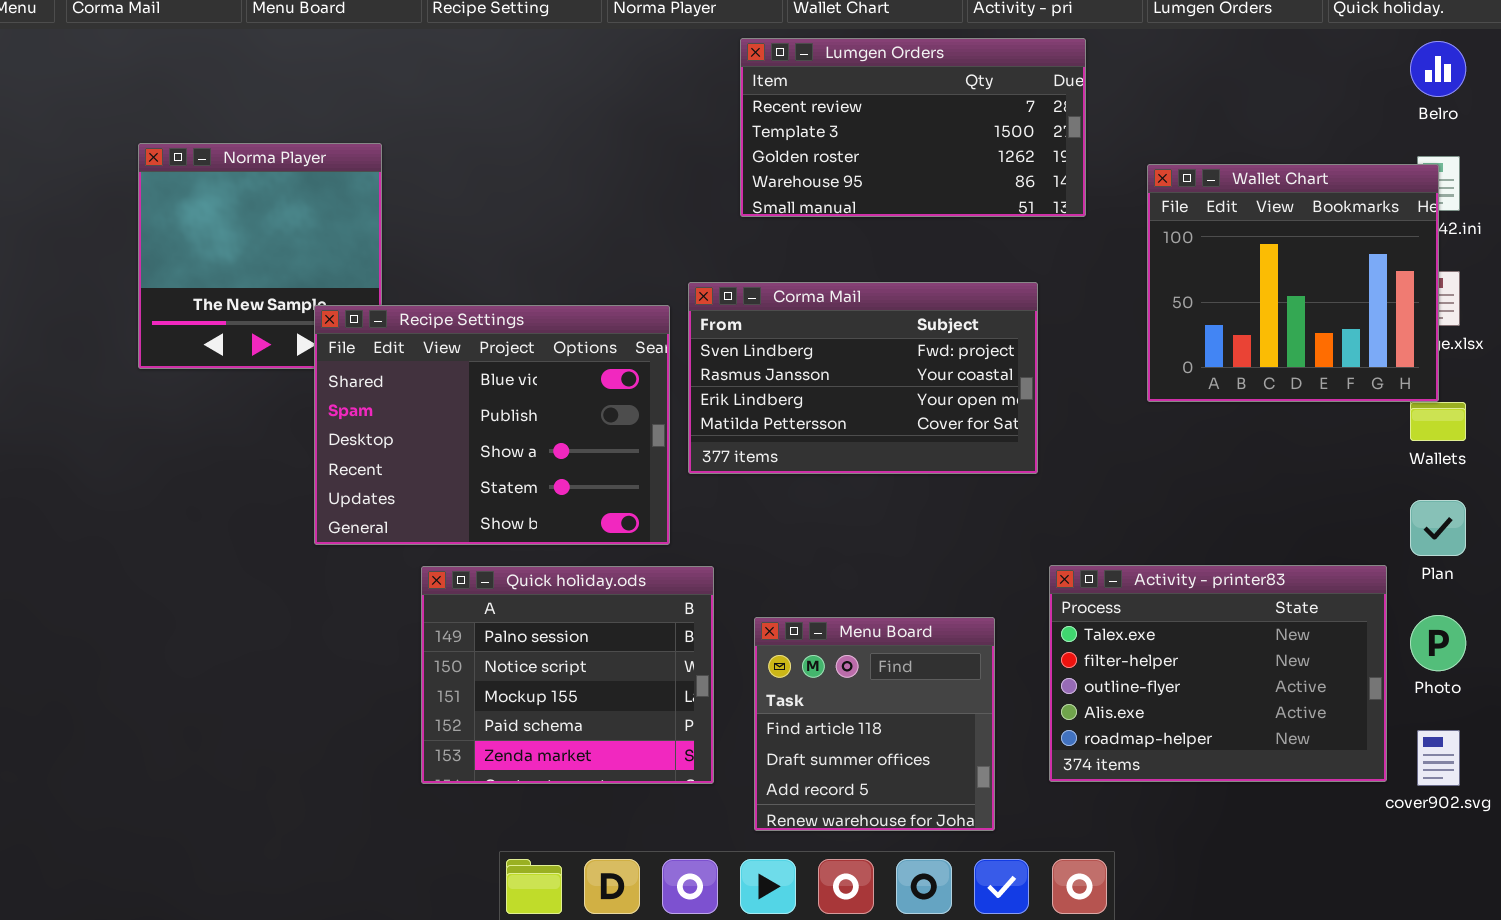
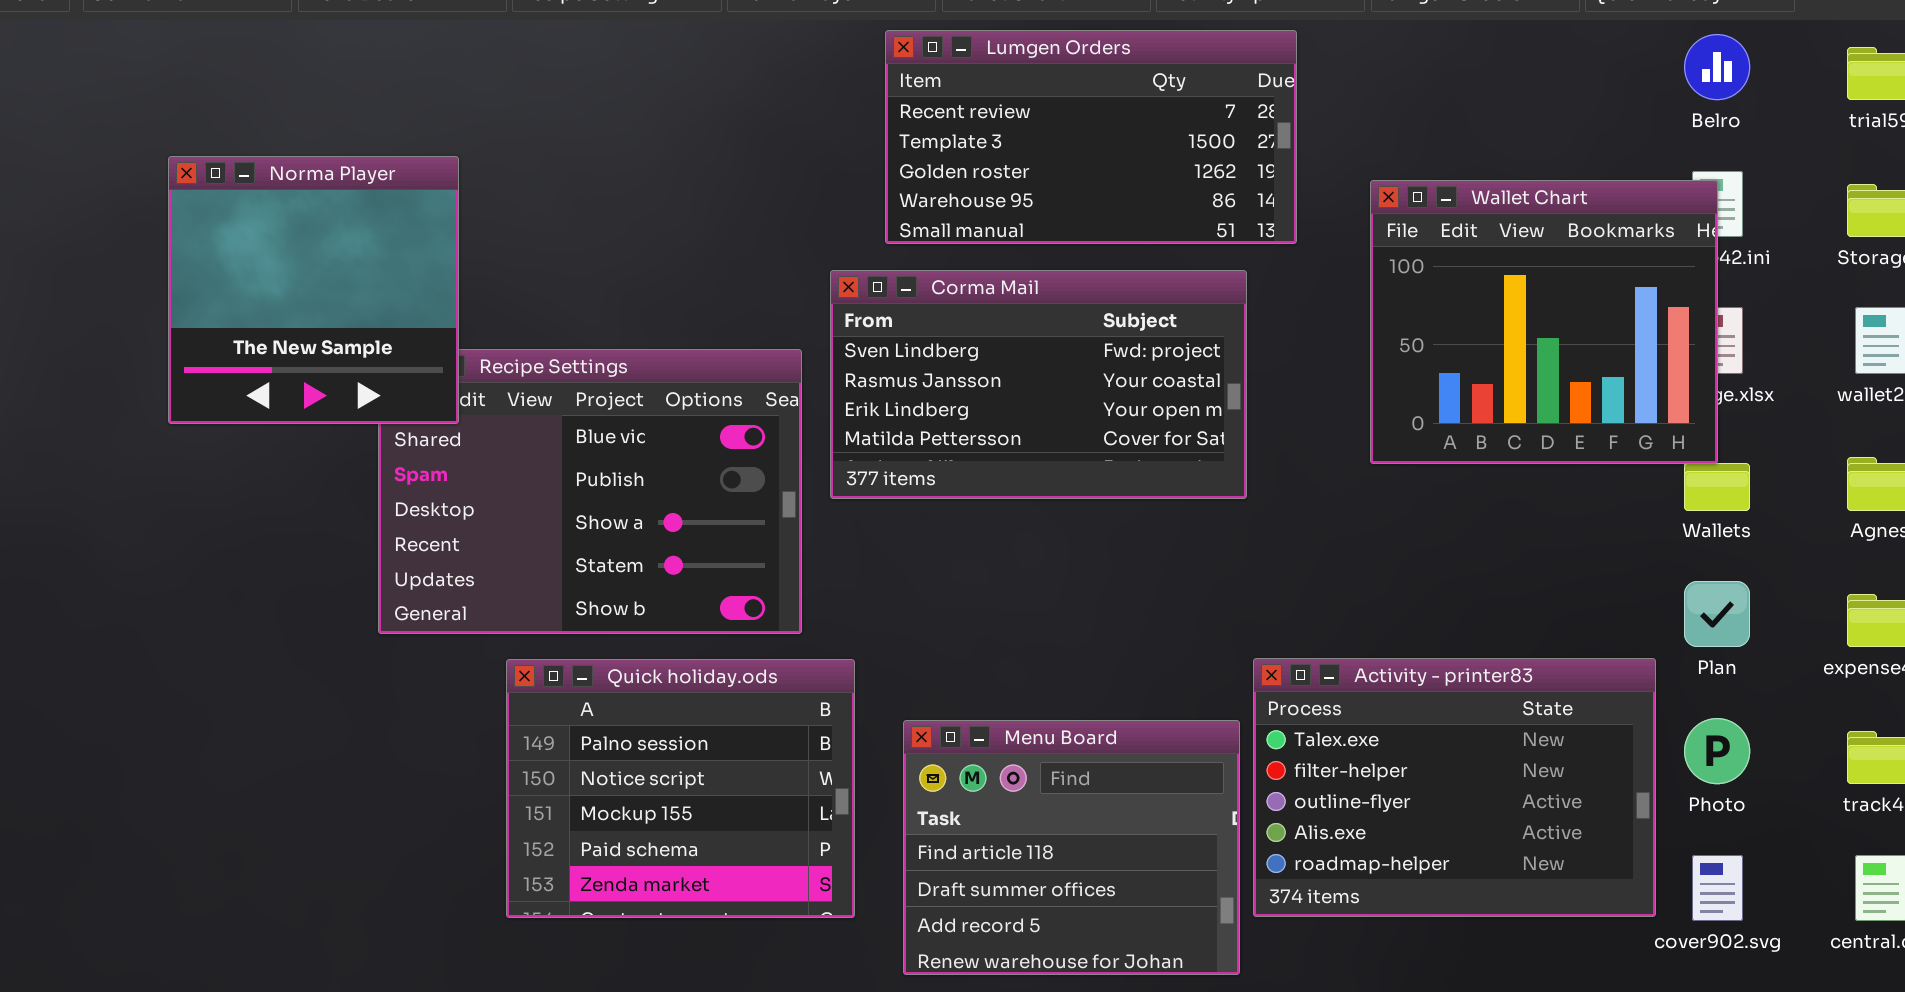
Norma Player: [138,143,382,369] -> [168,156,459,424], raised
Corma Mail: [688,282,1038,474] -> [830,270,1247,499], moved
Menu Board: [754,617,995,831] -> [903,720,1240,975], resized

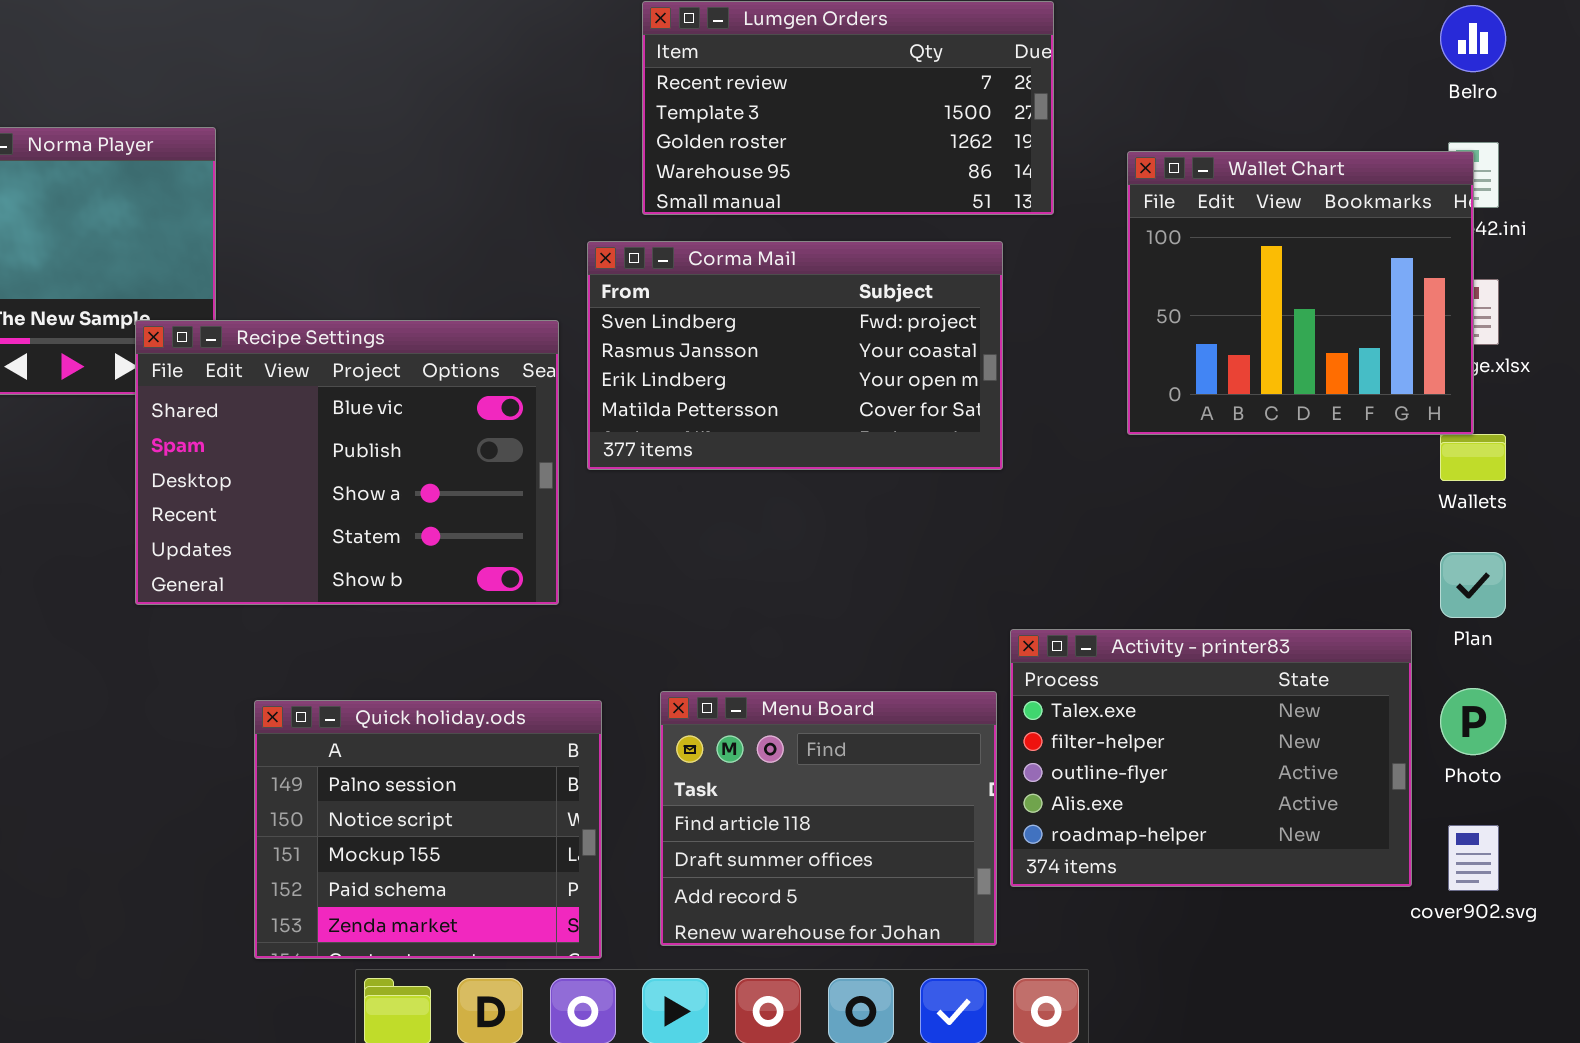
Recipe Settings: [378,349,802,634] -> [135,320,559,605], raised
Quick holiday.ods: [506,659,855,918] -> [254,700,602,959], moved

